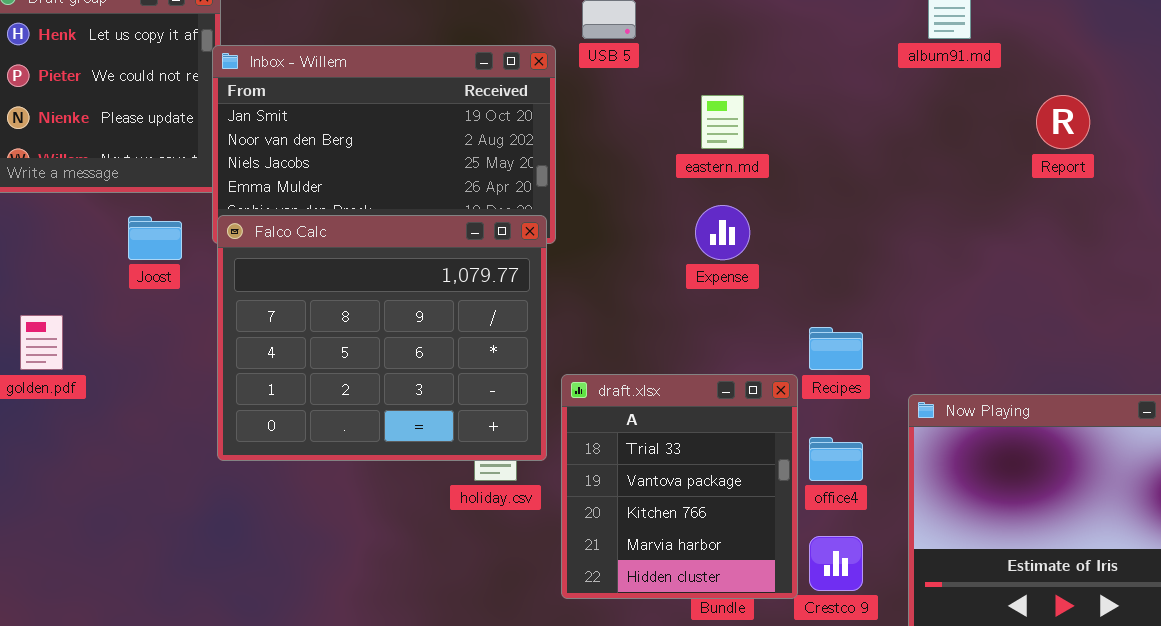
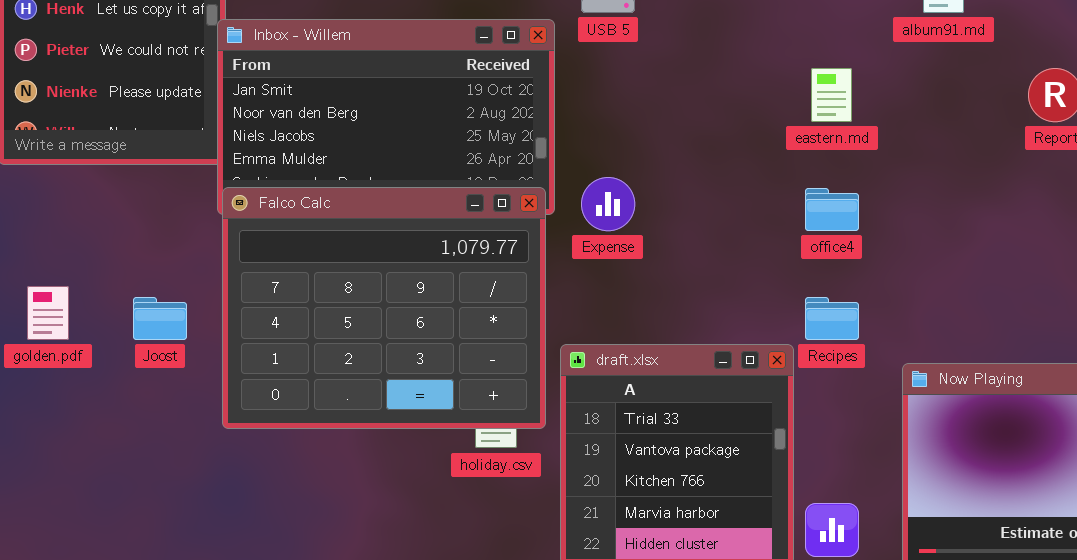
eastern.md: [701,95,744,149] -> [811,68,852,122], moved
Expense: [695,205,750,260] -> [581,177,635,231], moved
Joost: [128,216,182,260] -> [133,297,187,340], moved
office4: [809,437,863,481] -> [805,188,859,231], moved

